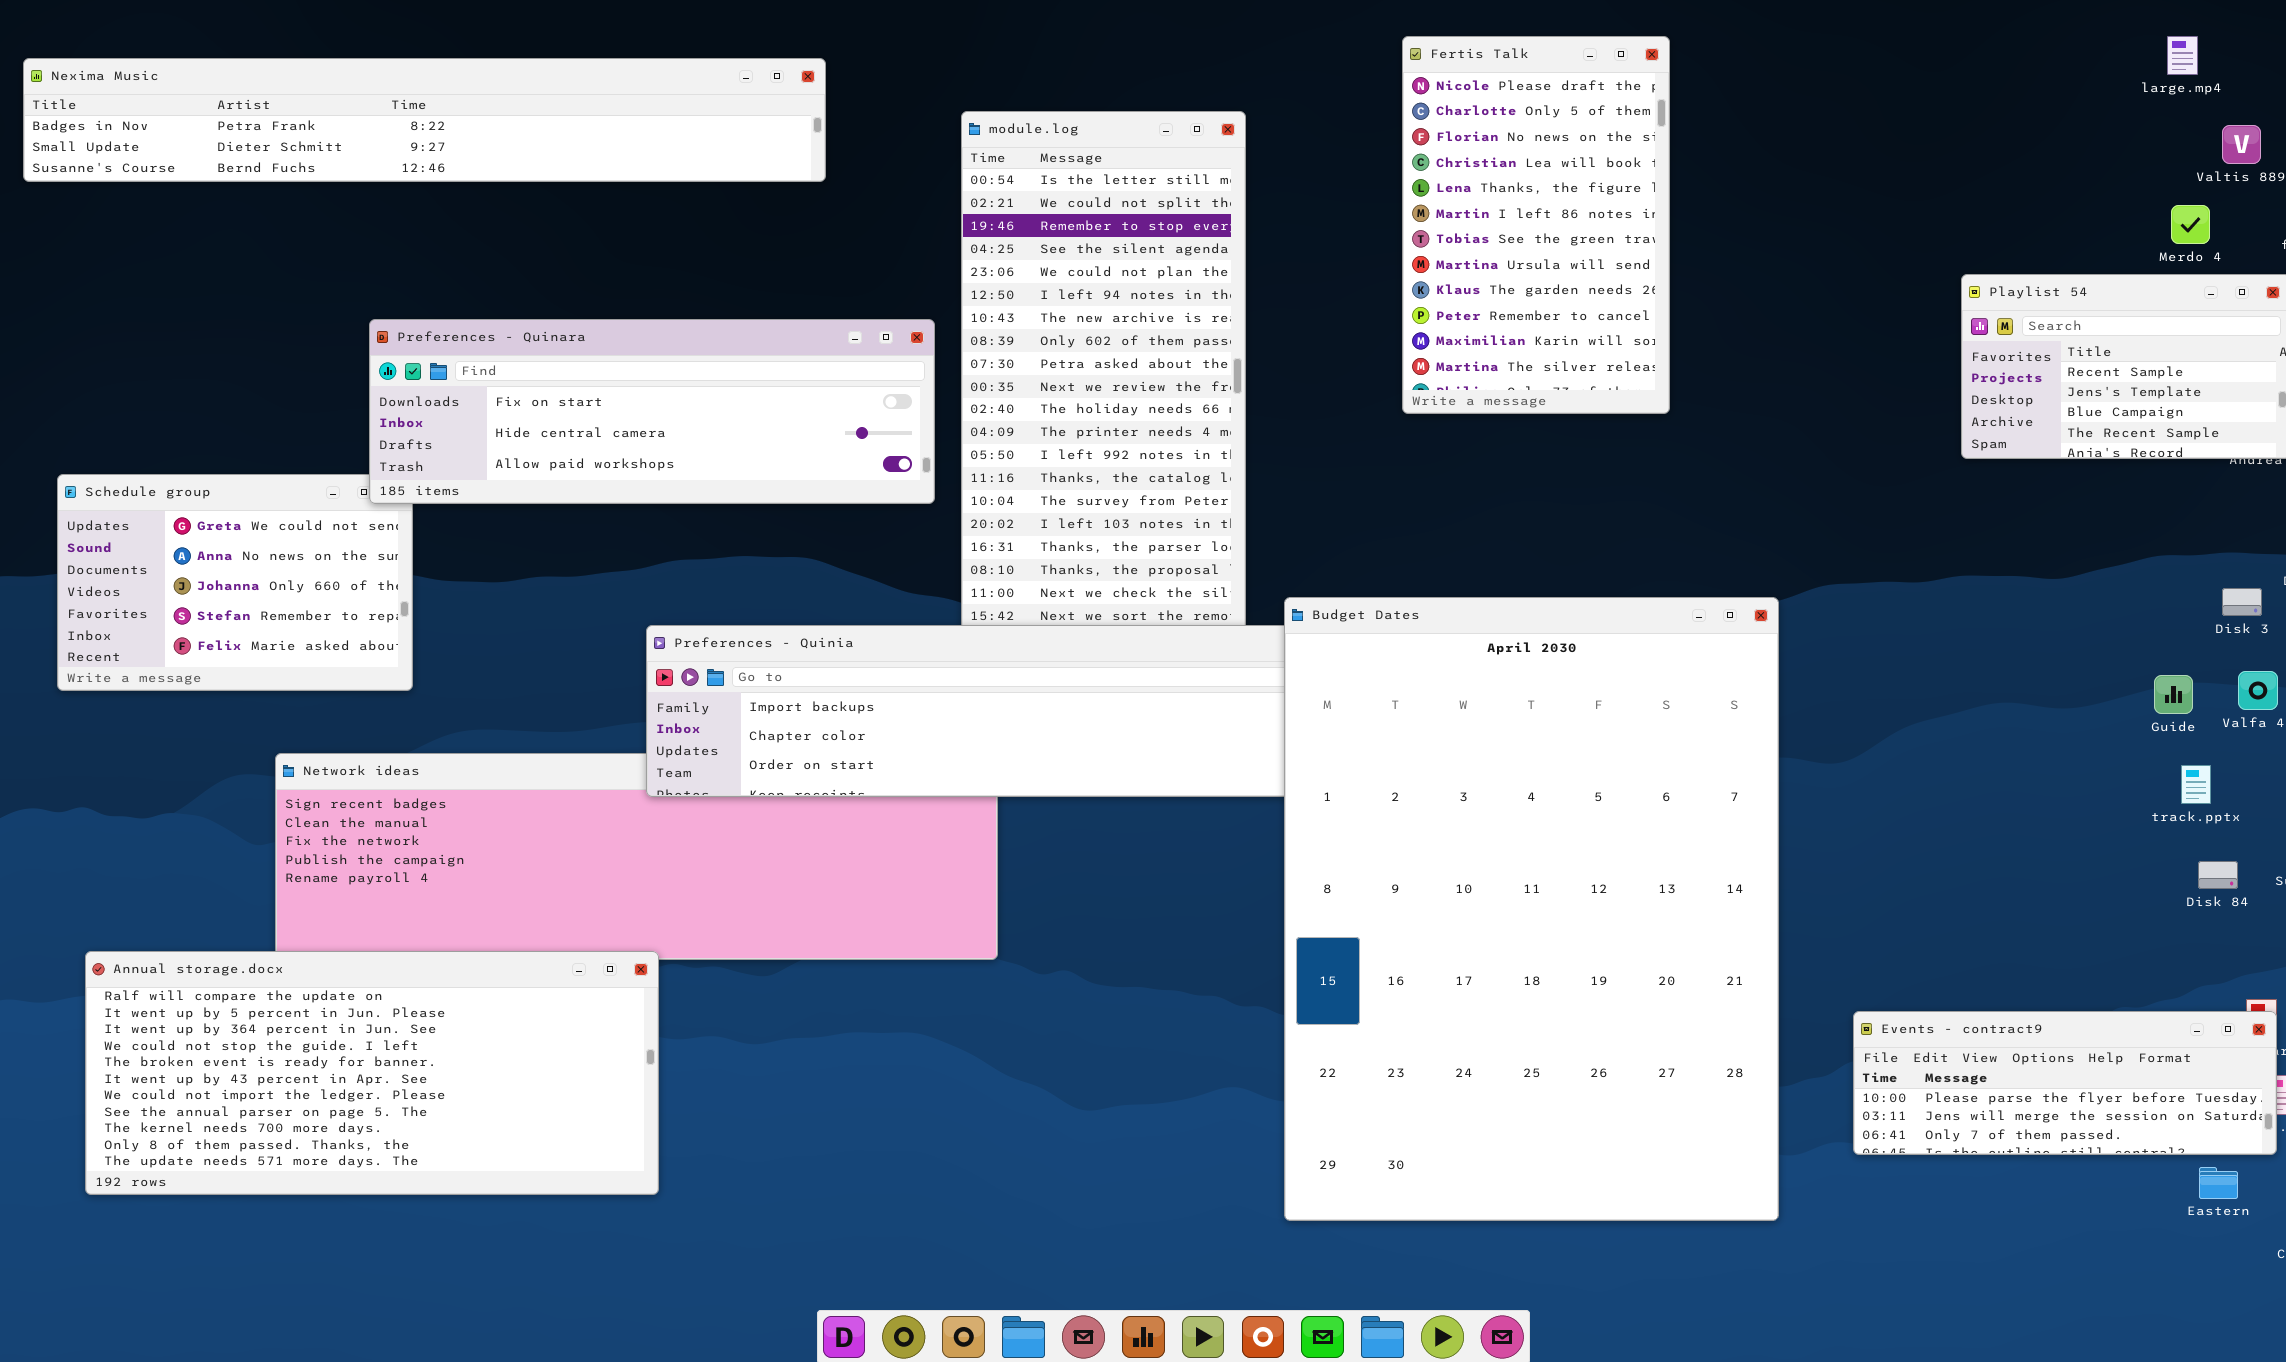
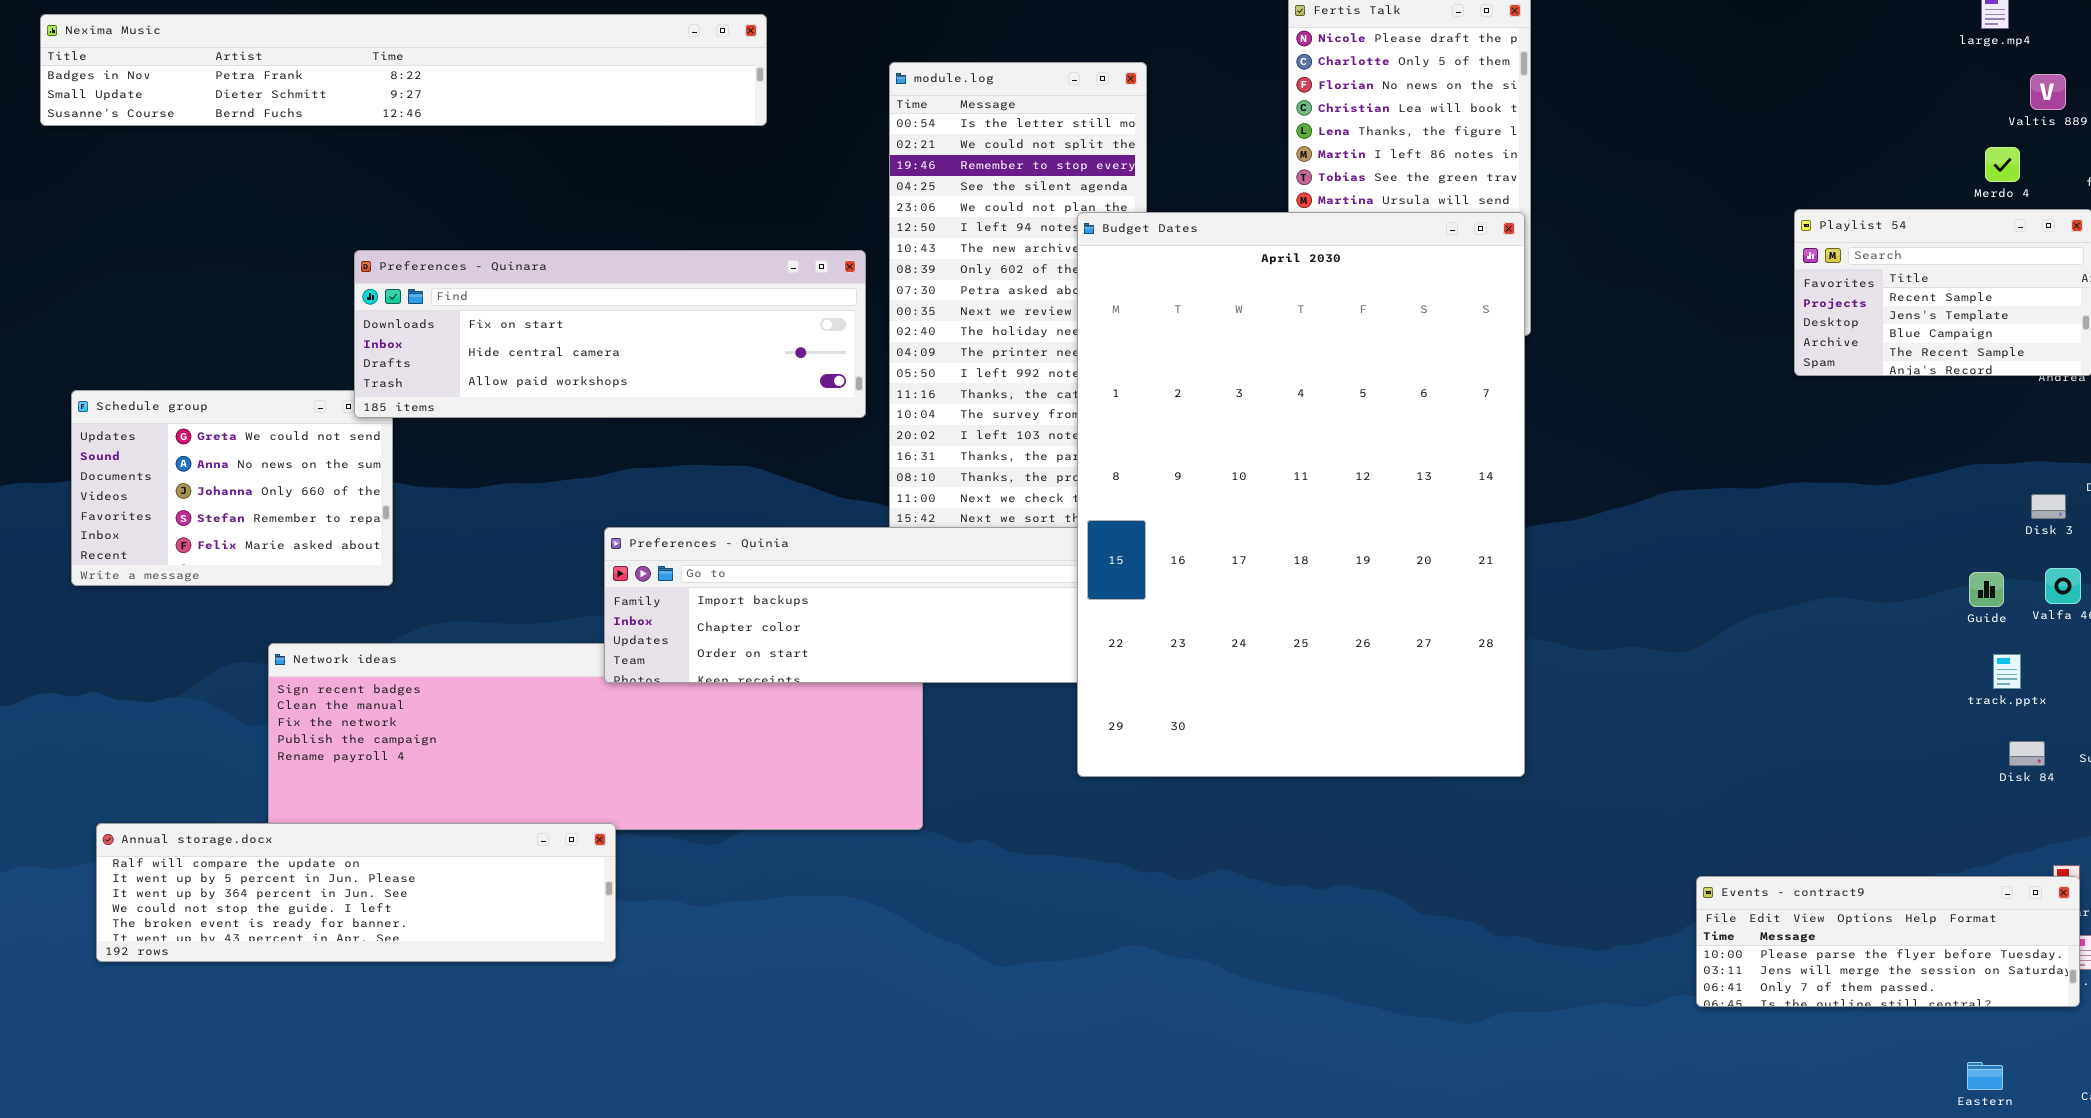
Budget Dates: [1284,597,1779,1221] -> [1077,212,1525,777], moved
Annual storage.docx: [85,951,659,1195] -> [96,823,616,962], resized
Eastern: [2199,1167,2238,1199] -> [1967,1062,2003,1090], moved

